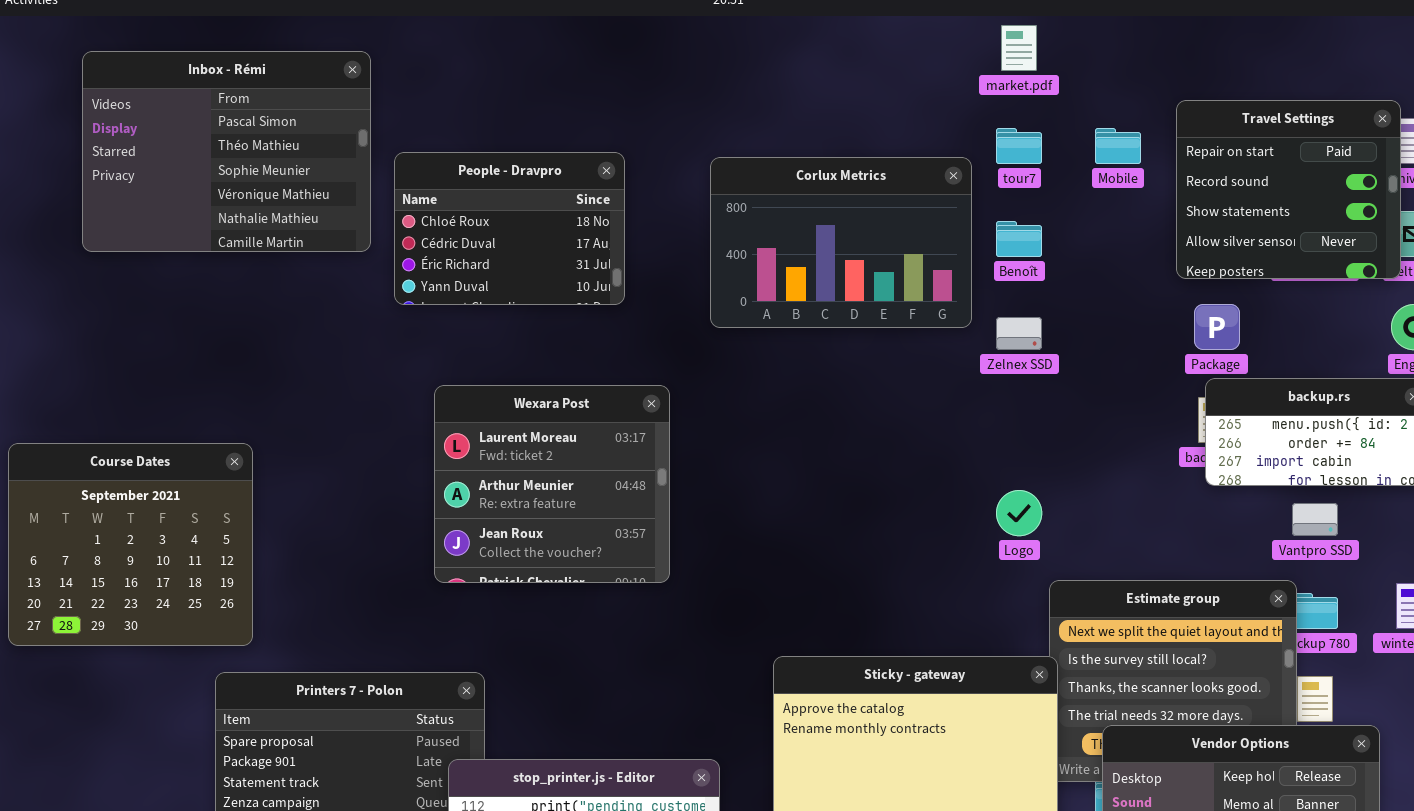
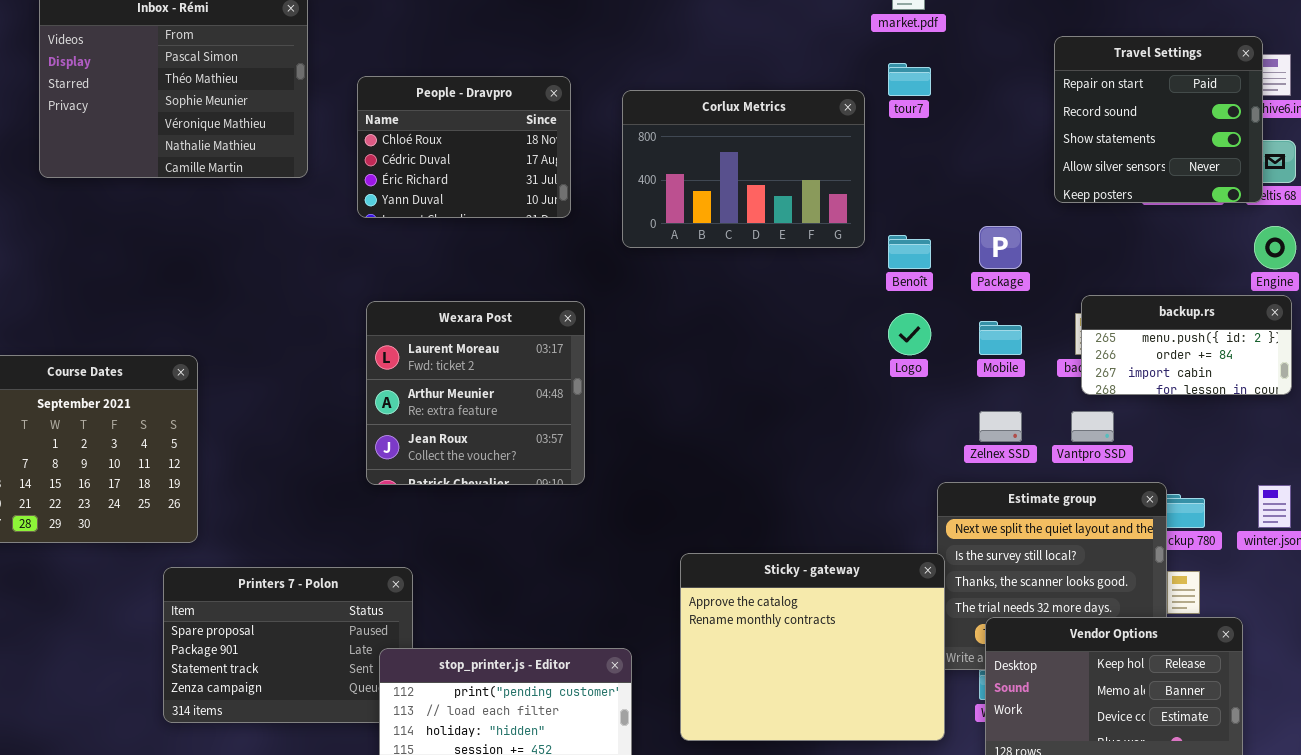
Mobile: [1095,128,1141,164] -> [979,321,1022,355], moved
People - Dravpro: [394,152,625,305] -> [357,76,571,218], moved
Benoît: [996,221,1042,257] -> [888,235,931,269], moved
Package: [1194,304,1240,350] -> [979,226,1022,269], moved
Zelnex SSD: [996,317,1042,350] -> [979,411,1022,442], moved
Logo: [996,490,1042,536] -> [888,313,931,355], moved
Vantpro SSD: [1292,503,1338,536] -> [1071,411,1114,442], moved

